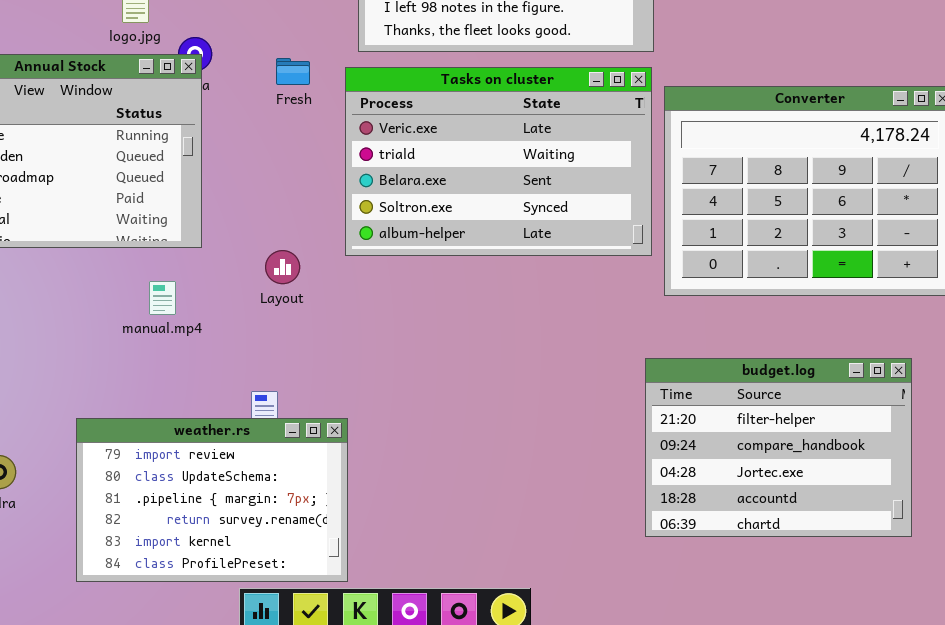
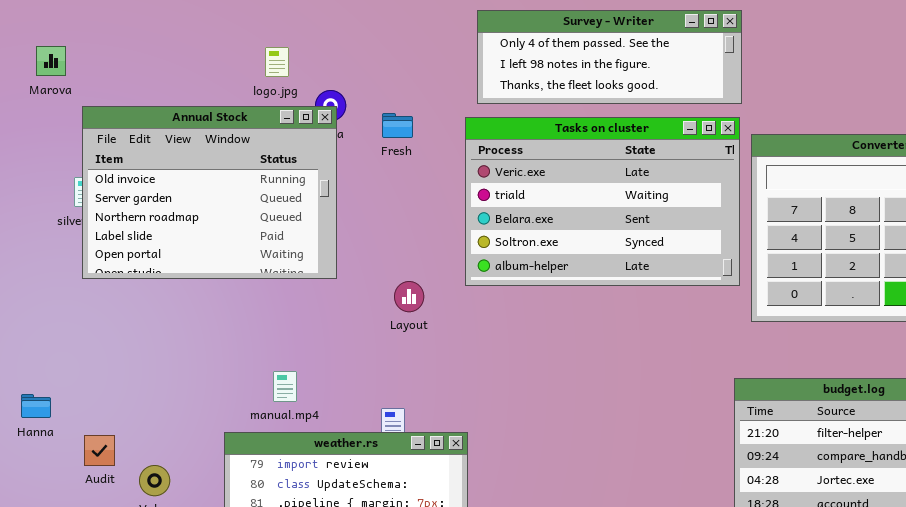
Fresh: [276,58,310,85] -> [382,113,413,138], moved
manual.mp4: [149,281,176,315] -> [273,371,297,402], moved

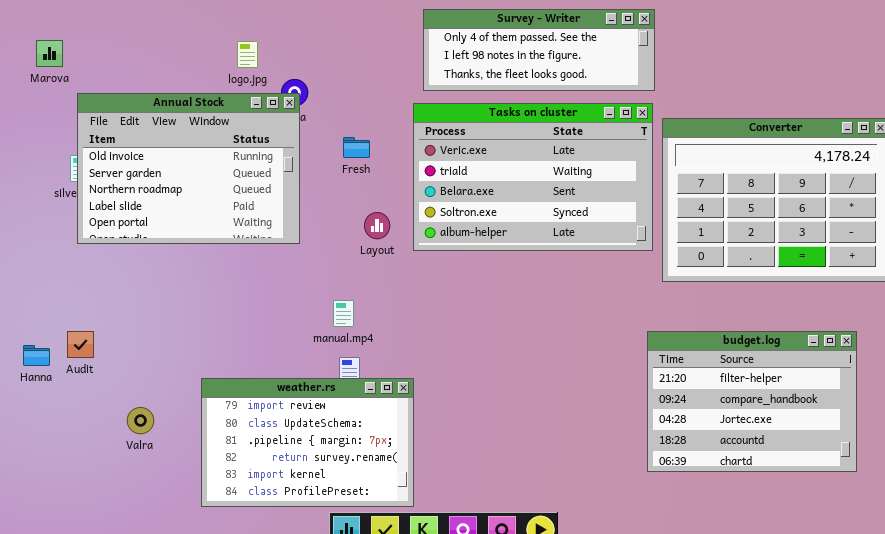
Fresh: [382,113,413,138] -> [343,137,370,158], moved
Layout: [394,281,424,312] -> [364,212,390,239], moved
manual.mp4: [273,371,297,402] -> [333,300,354,327], moved
Audit: [84,435,115,466] -> [67,331,94,358], moved

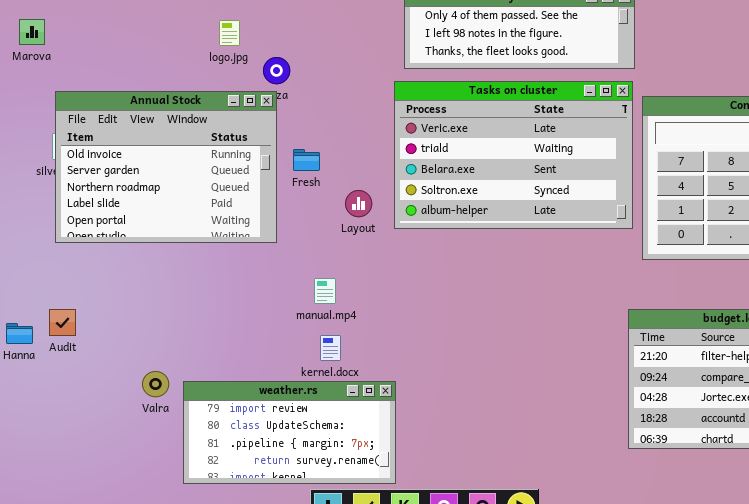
Annual Stock: [77,93,300,244] -> [55,91,277,243], moved
Fresh: [343,137,370,158] -> [293,149,320,171], moved
weather.rs: [201,378,414,507] -> [183,381,396,484], resized
Valra: [127,407,154,434] -> [142,371,169,397], moved

